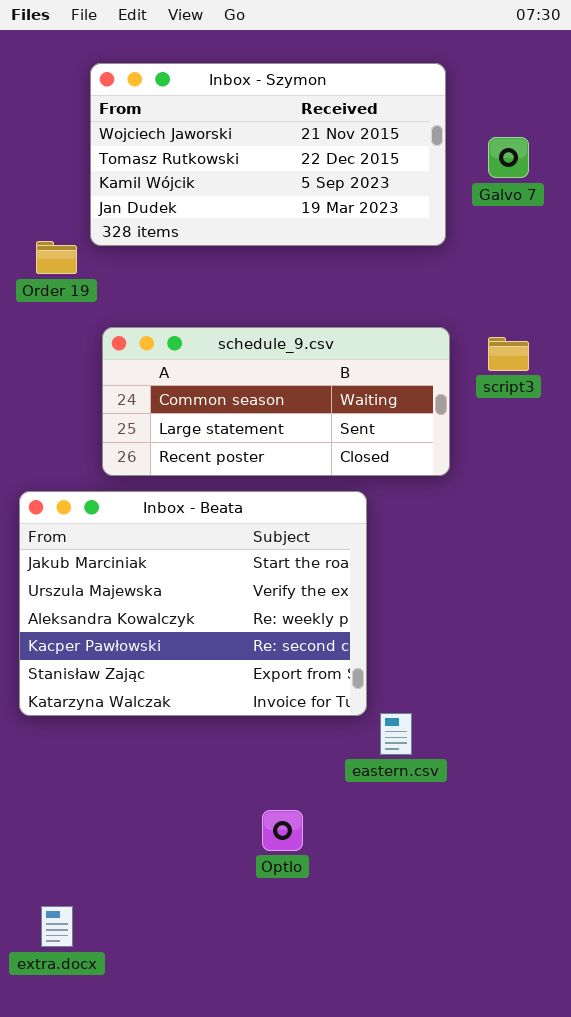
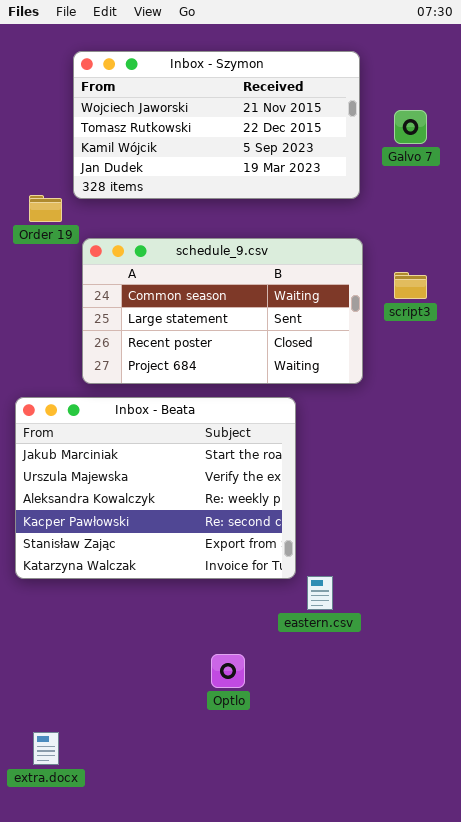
schedule_9.csv: [102,327,450,476] -> [82,238,363,384], resized

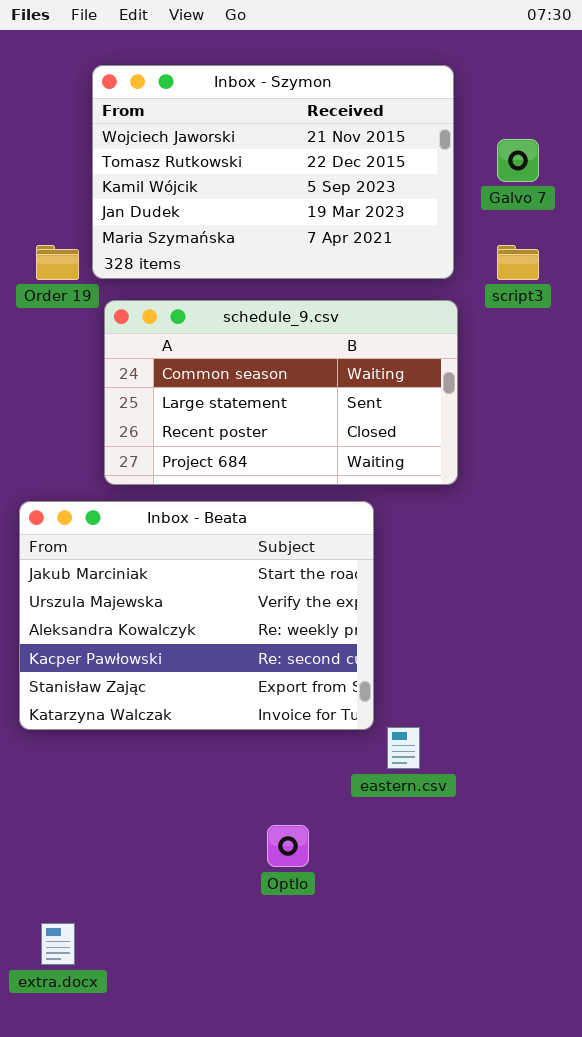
Inbox - Szymon: [73,51,360,199] -> [92,65,454,279], resized
script3: [394,272,427,299] -> [497,245,539,280], moved

